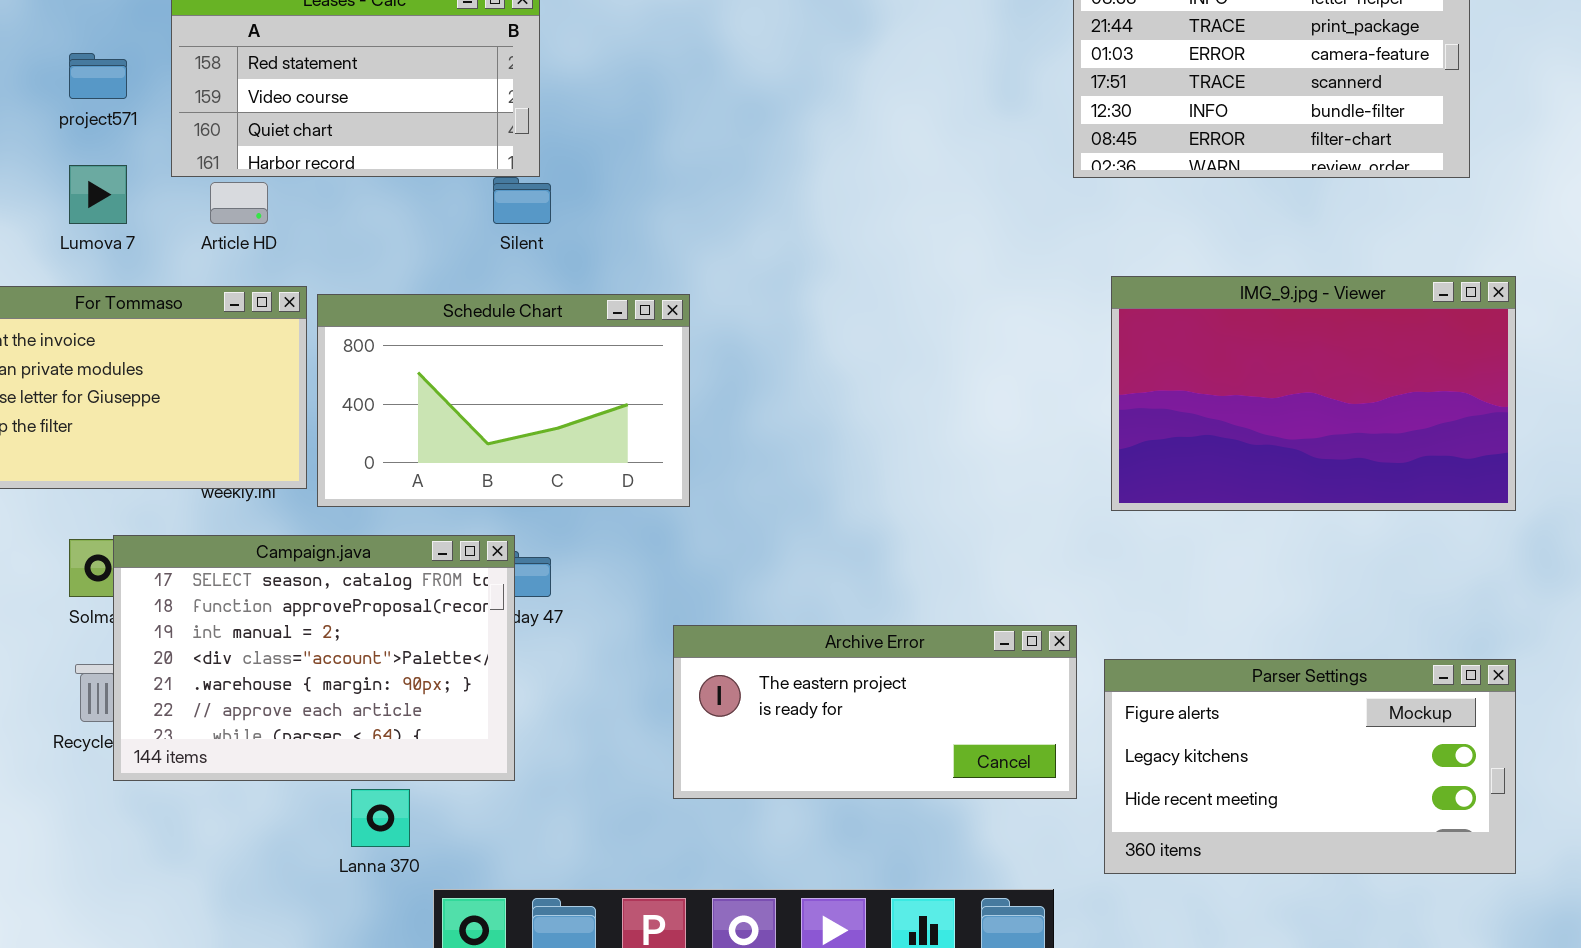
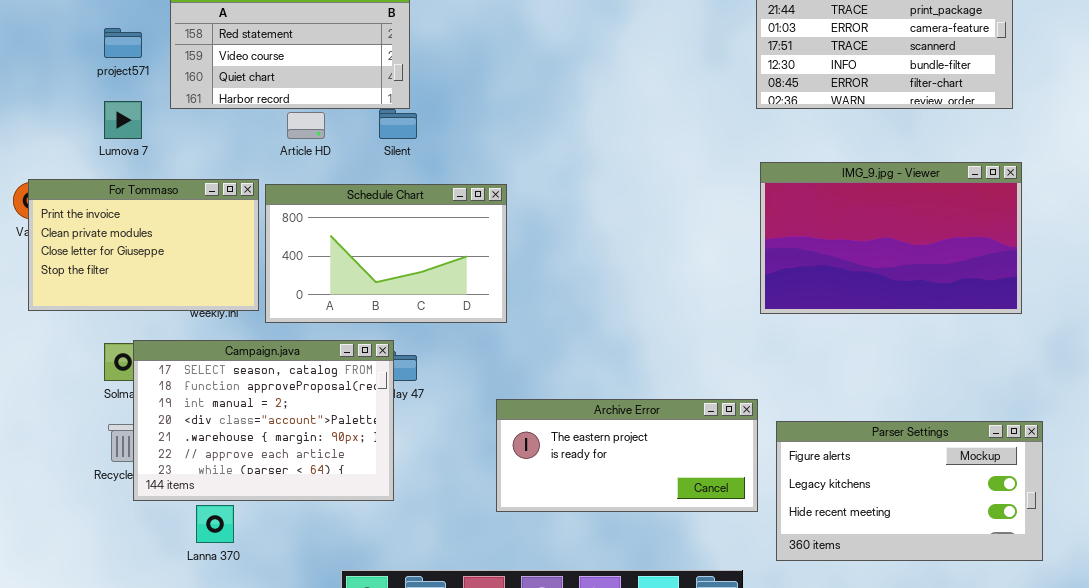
Article HD: [210,182,268,224] -> [287,112,325,139], moved
IMG_9.jpg - Viewer: [1111,276,1516,511] -> [760,162,1022,314], moved
Lanna 370: [351,789,410,847] -> [196,505,234,543], moved

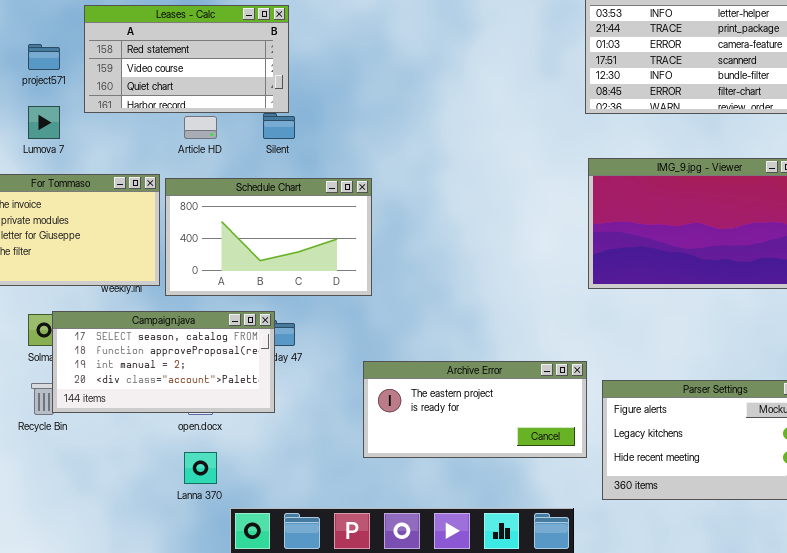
Campaign.java: [133,340,394,501] -> [52,311,275,413], resized
Lanna 370: [196,505,234,543] -> [184,452,217,484], moved

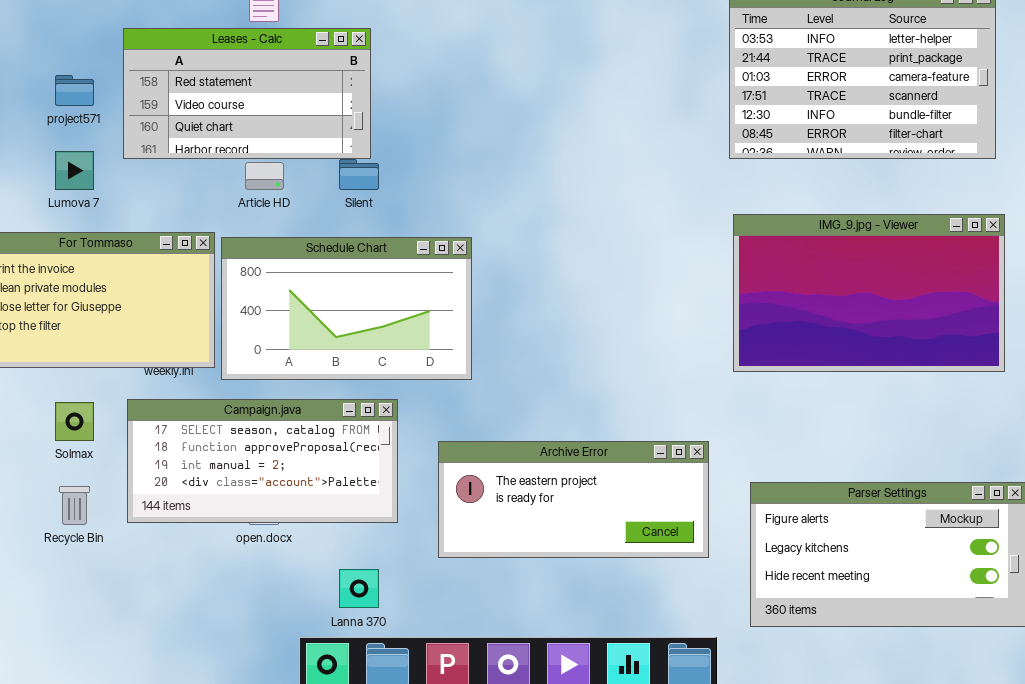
Campaign.java: [52,311,275,413] -> [127,399,398,523], moved
Archive Error: [363,361,587,458] -> [438,441,709,558], moved
Lanna 370: [184,452,217,484] -> [339,569,379,608], moved

